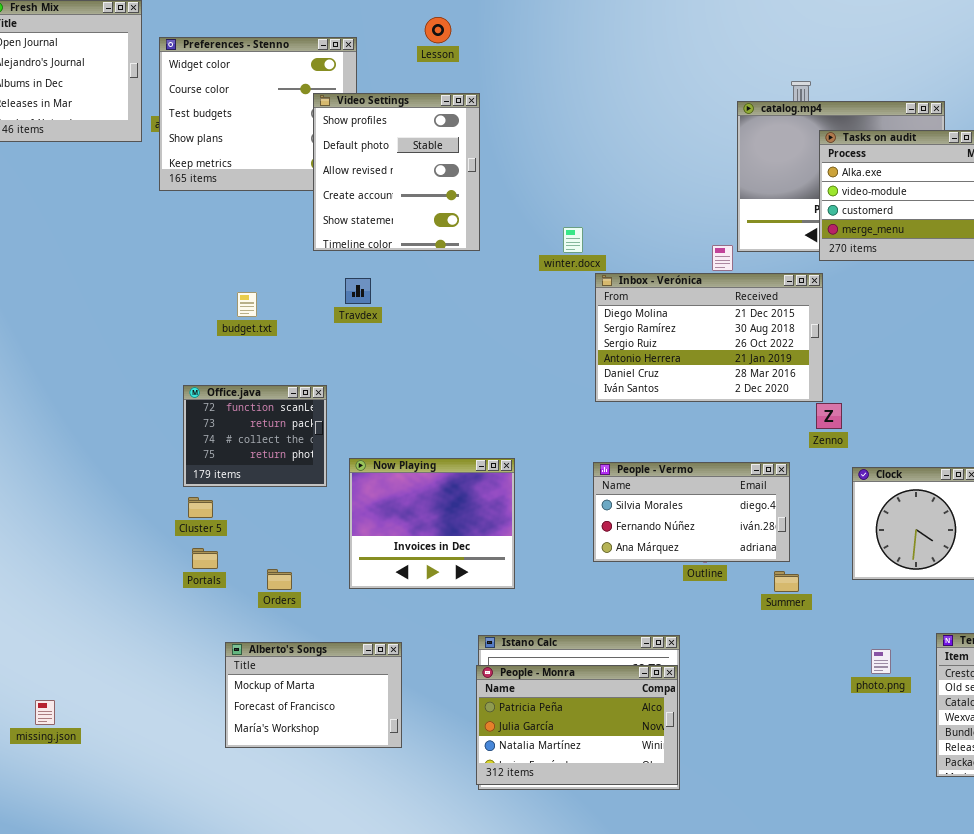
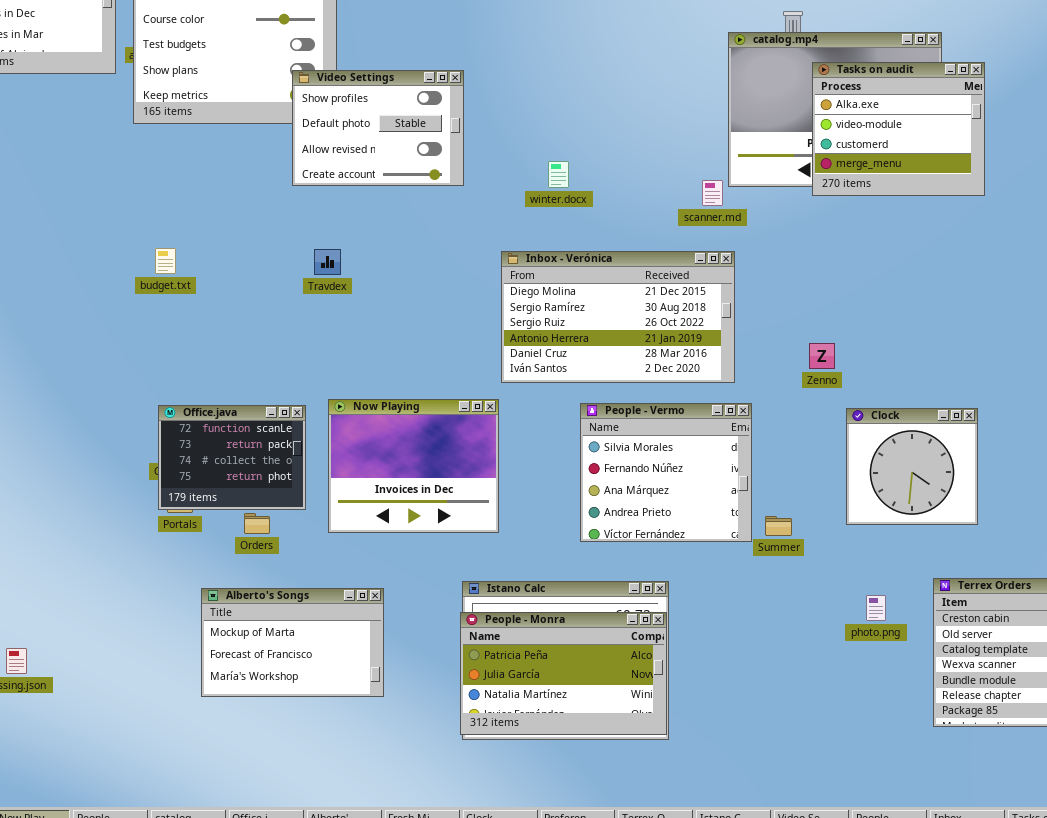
Video Settings: [313,93,480,251] -> [292,70,464,186], resized
Inbox - Verónica: [595,273,823,402] -> [501,251,735,383], moved
Travdex: [345,278,371,304] -> [314,249,341,275], moved
budget.txt: [237,292,257,317] -> [155,248,176,274], moved
Office.java: [183,385,327,487] -> [158,405,306,510], moved
People - Vermo: [593,462,790,562] -> [580,403,752,542], resized

